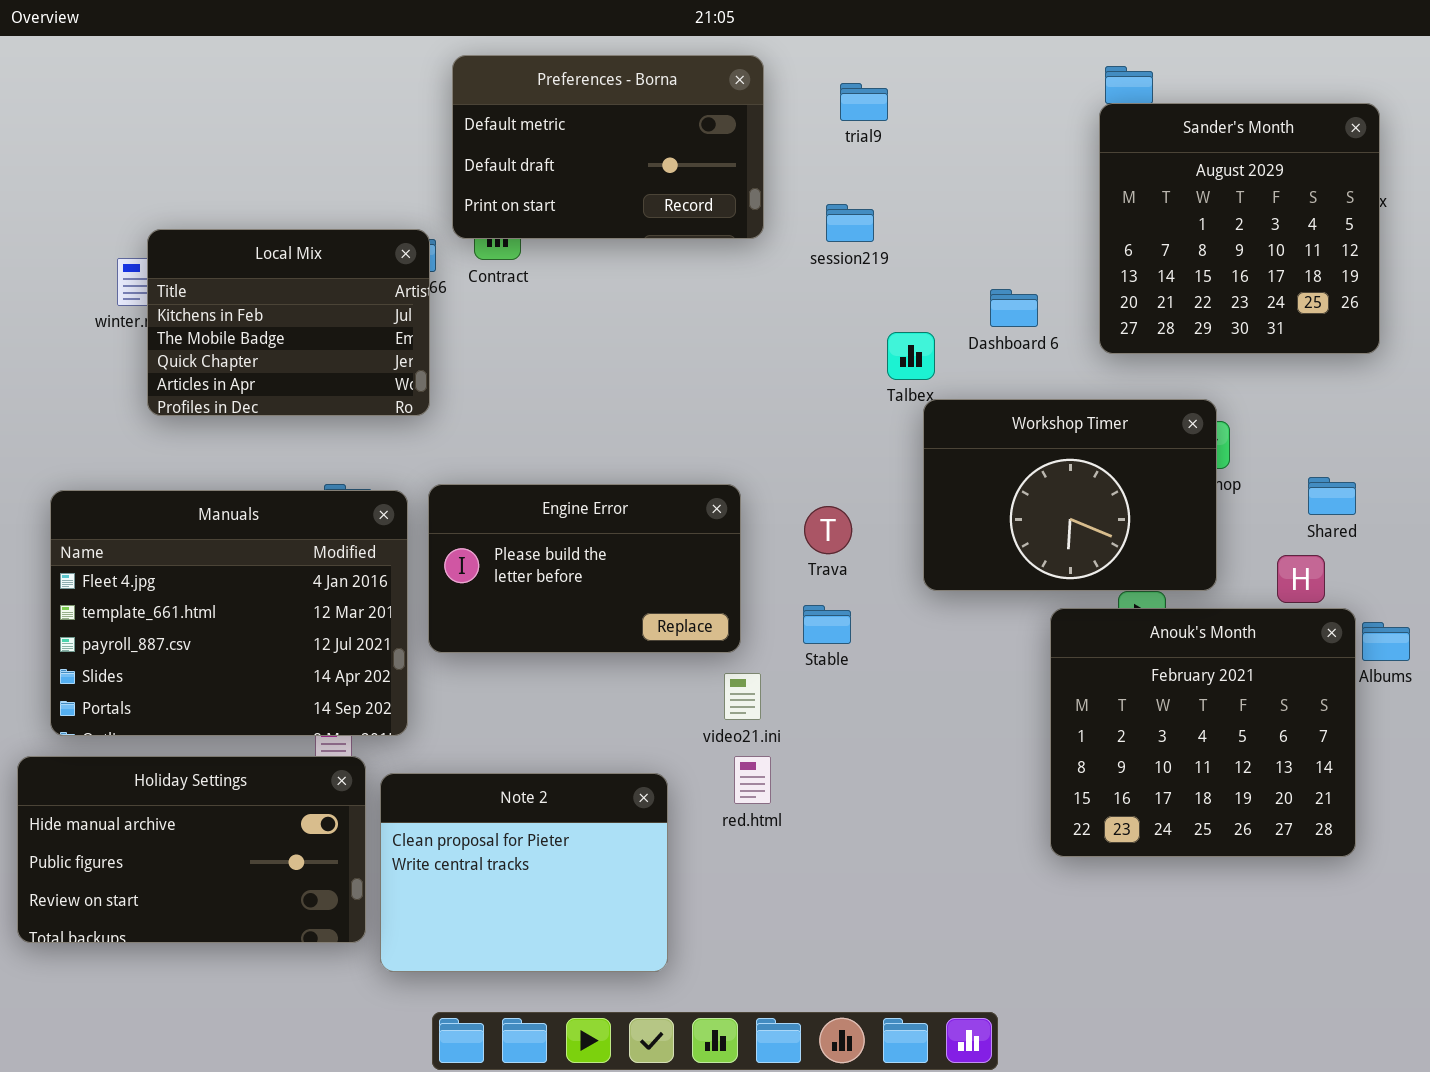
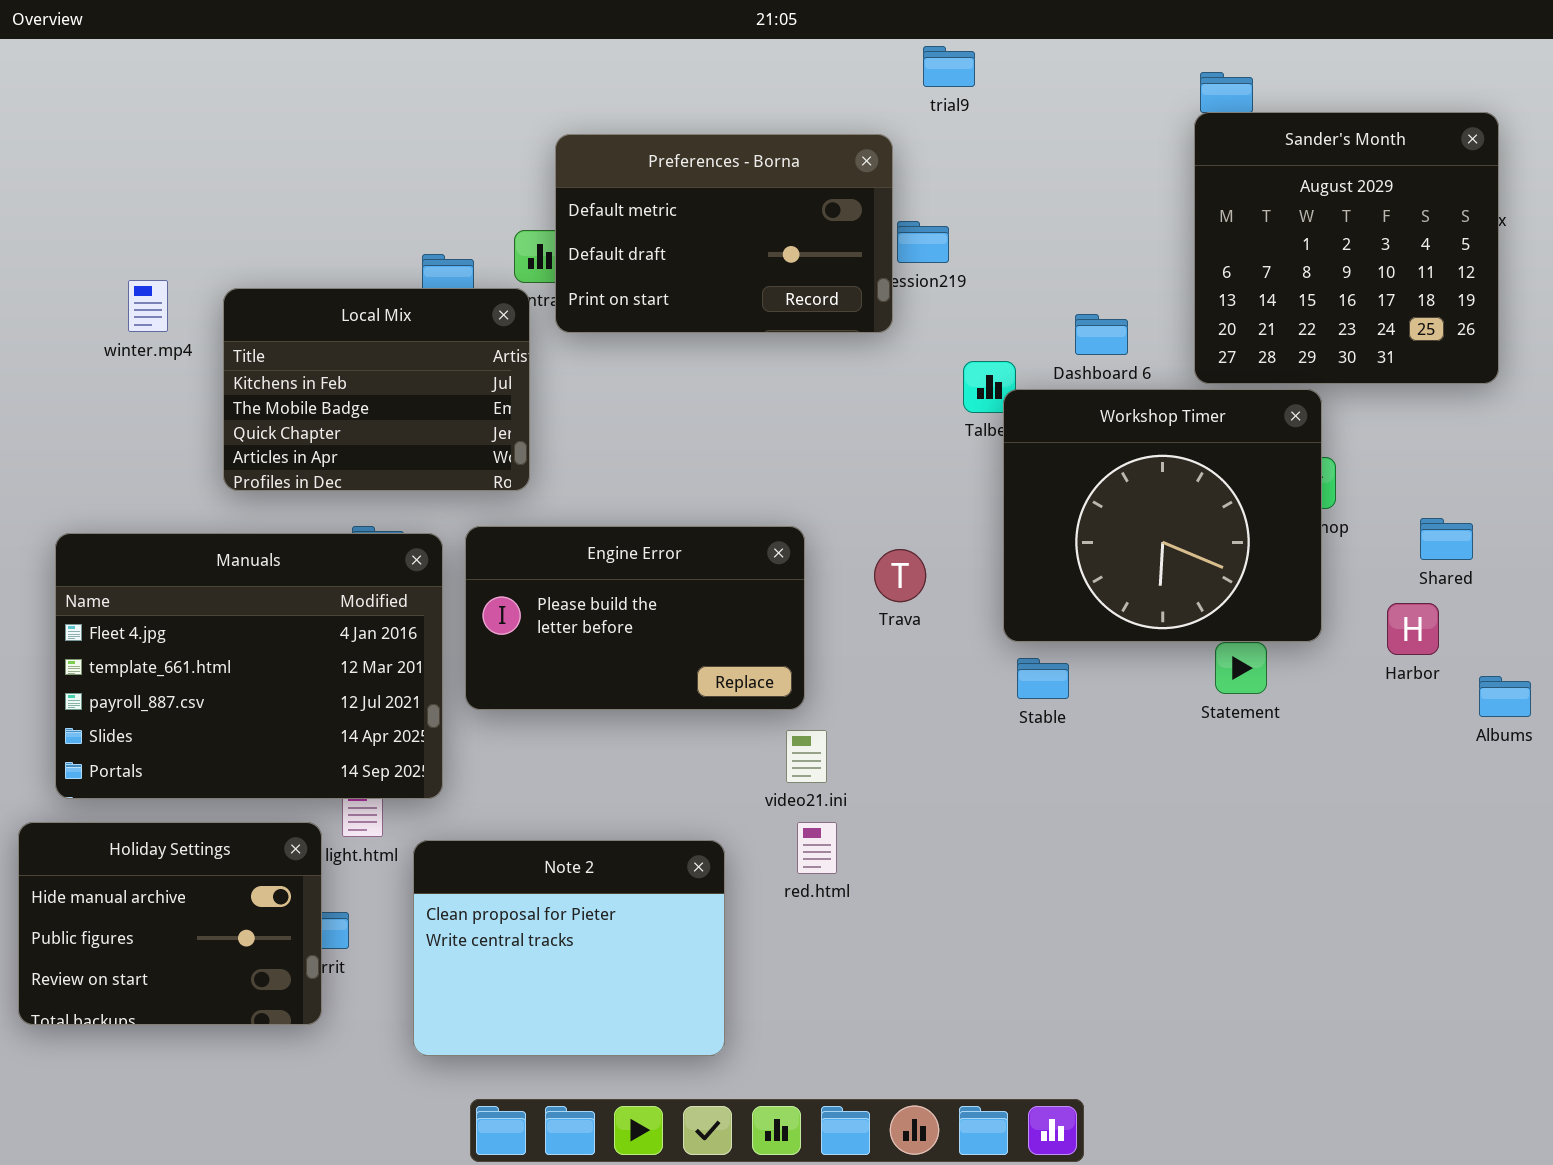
Preferences - Borna: [452,55,764,239] -> [555,134,893,333], moved
trial9: [840,83,888,121] -> [923,46,975,87], moved
Local Mix: [147,229,430,416] -> [223,288,530,491], moved
Workshop Timer: [923,399,1217,591] -> [1003,389,1322,642], resized
Stable: [803,605,851,644] -> [1017,658,1069,699], moved
Anouk's Month: [1050,608,1356,857] -> none, closed
Holiday Settings: [17,756,366,943] -> [18,822,322,1025], resized

